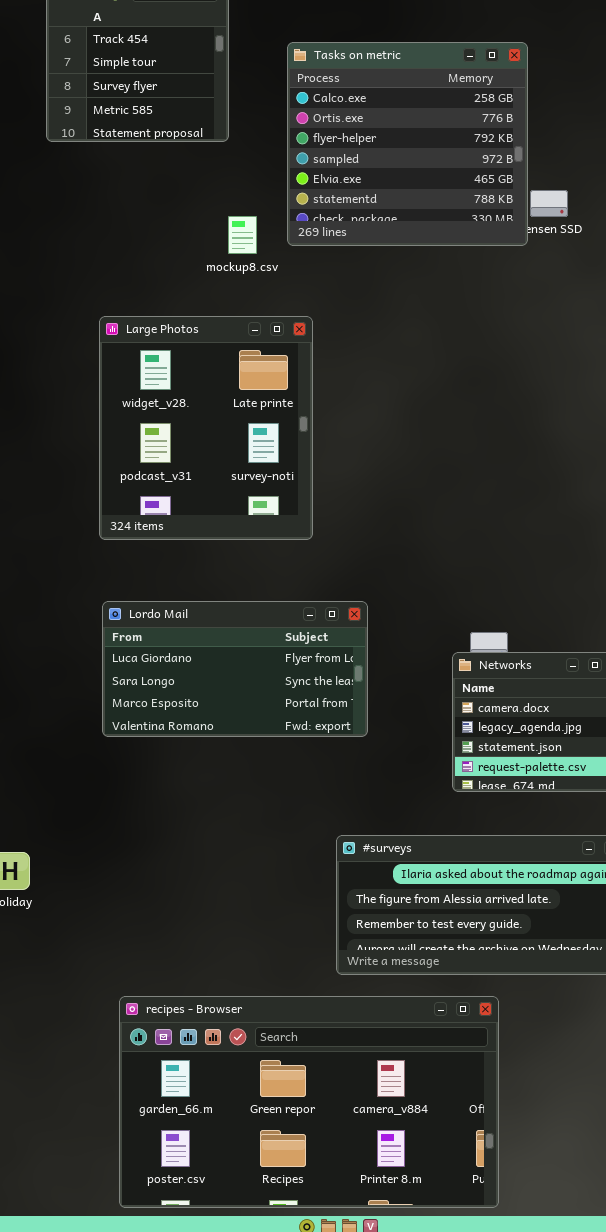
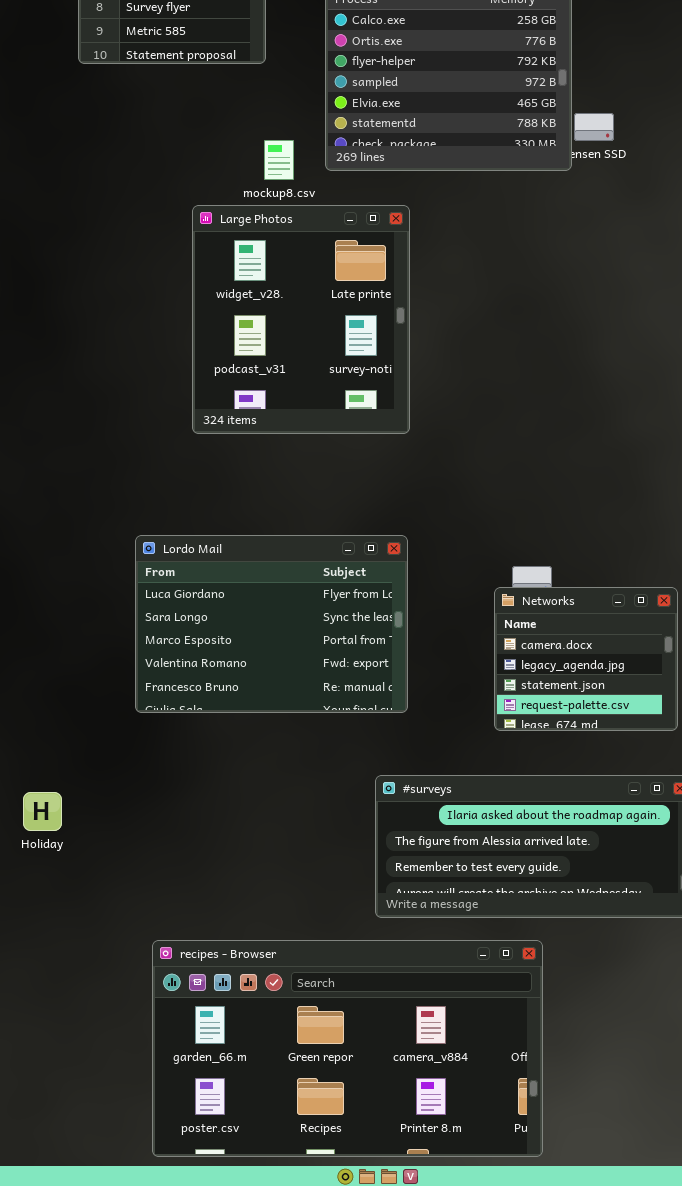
Large Photos: [99,316,313,540] -> [192,205,410,434], moved
Lordo Mail: [102,601,368,737] -> [135,535,408,713], resized

